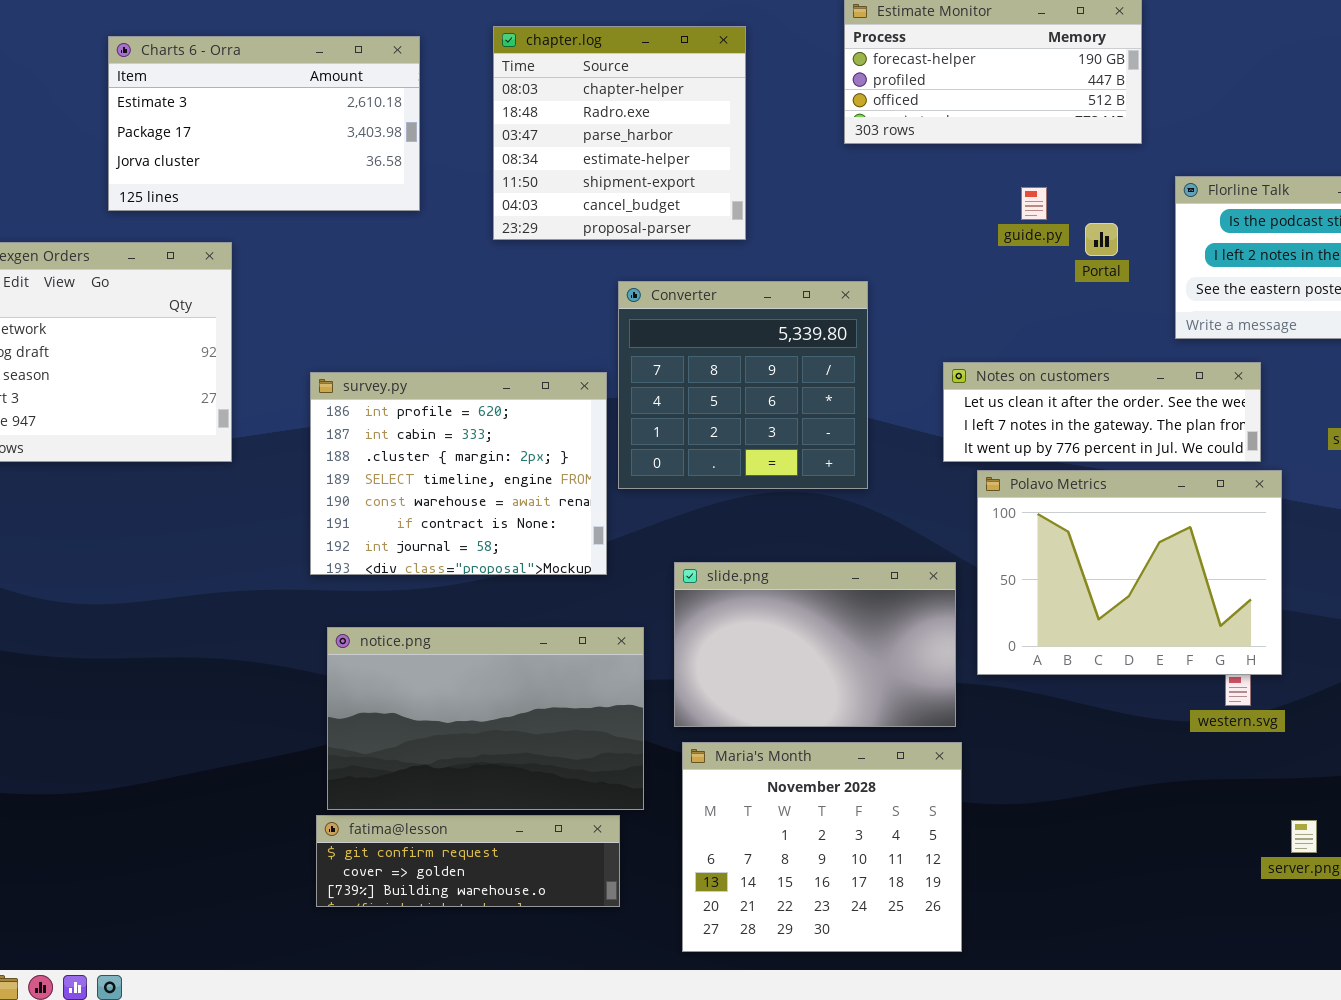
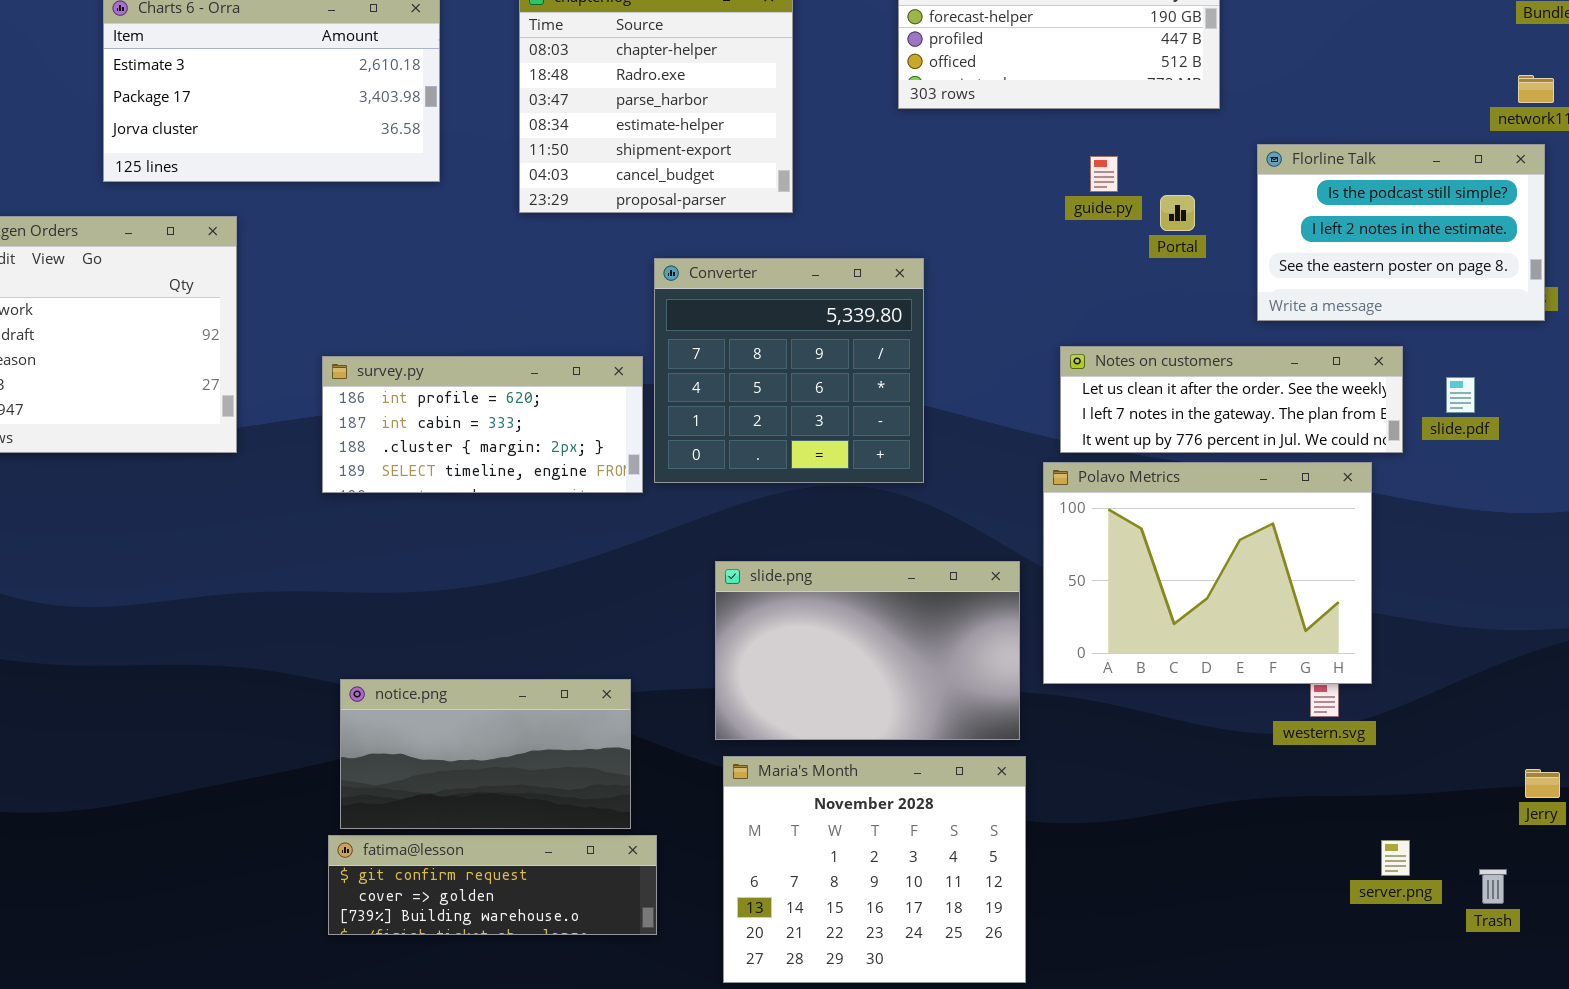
Notes on customers: [943,362,1261,462] -> [1060,346,1403,453], moved
survey.py: [310,372,607,575] -> [322,356,643,493], resized
notice.png: [327,627,644,810] -> [340,679,631,829], resized

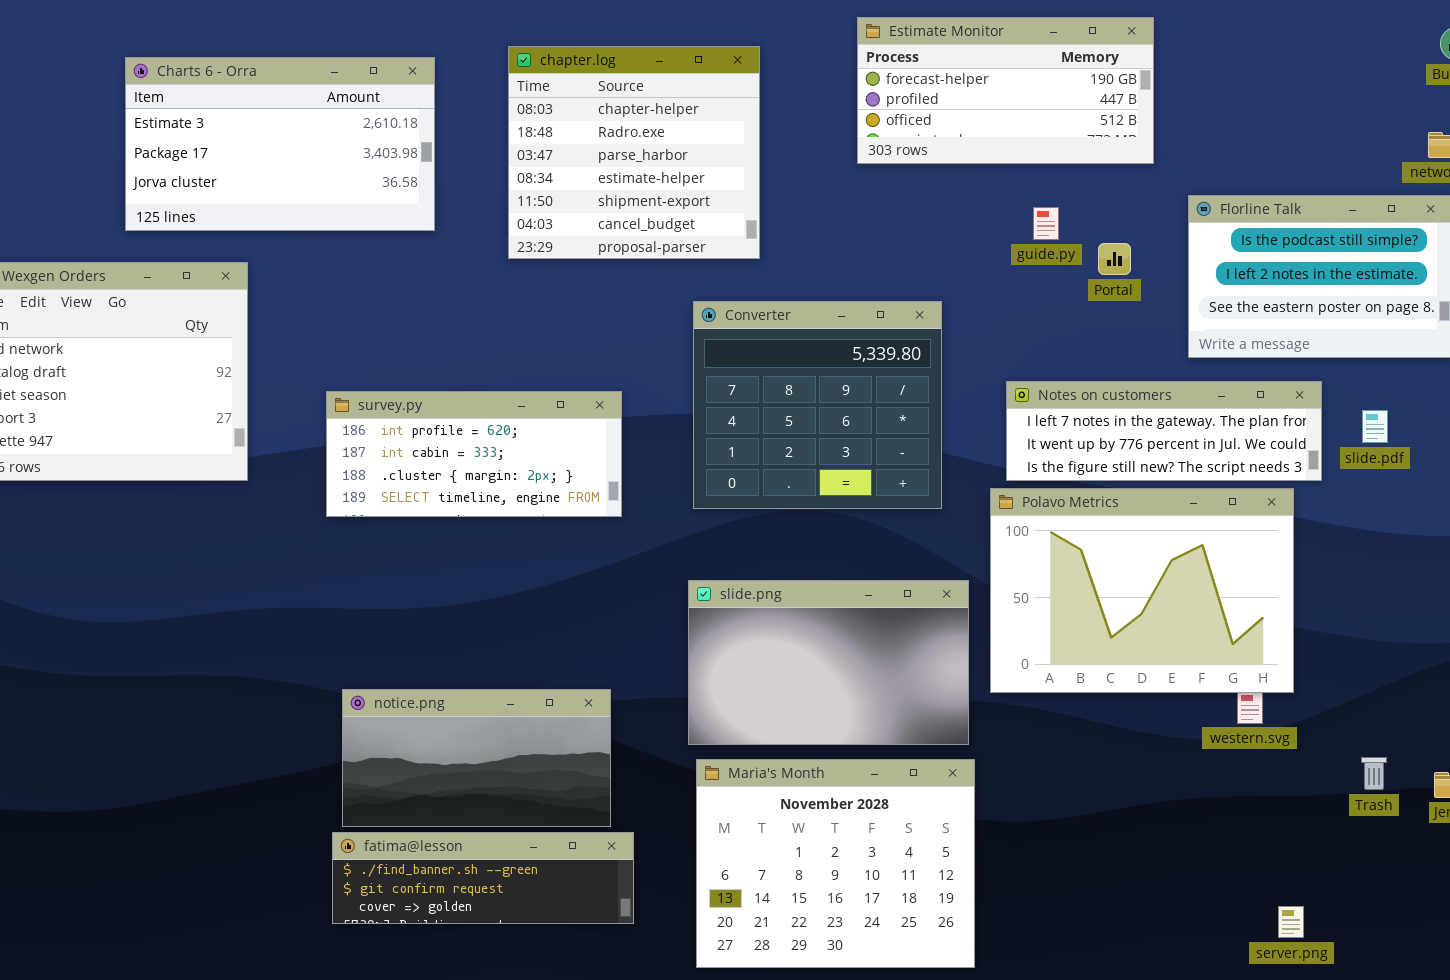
Converter: [654,258,924,483] -> [693,301,942,509], moved
Notes on customers: [1060,346,1403,453] -> [1006,381,1322,481], scrolled down 1 row
fatima@lesson: [328,835,657,935] -> [332,832,634,924], scrolled up 1 row
server.png: [1381,840,1410,876] -> [1278,906,1304,938], moved
Trash: [1479,869,1507,904] -> [1361,757,1387,790], moved

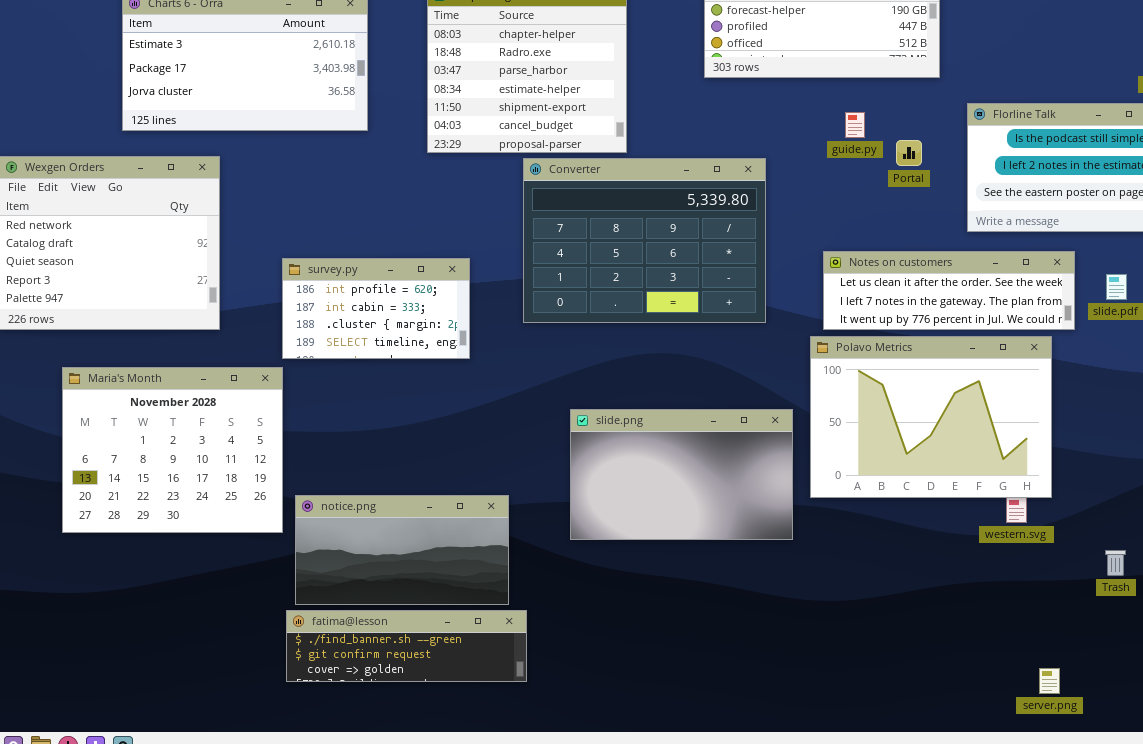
Converter: [693,301,942,509] -> [523,158,766,323], moved, resized
Notes on customers: [1006,381,1322,481] -> [823,251,1075,330], scrolled up 1 row
survey.py: [326,391,622,517] -> [282,258,470,359], resized
Maria's Month: [696,759,975,968] -> [62,367,283,533], moved

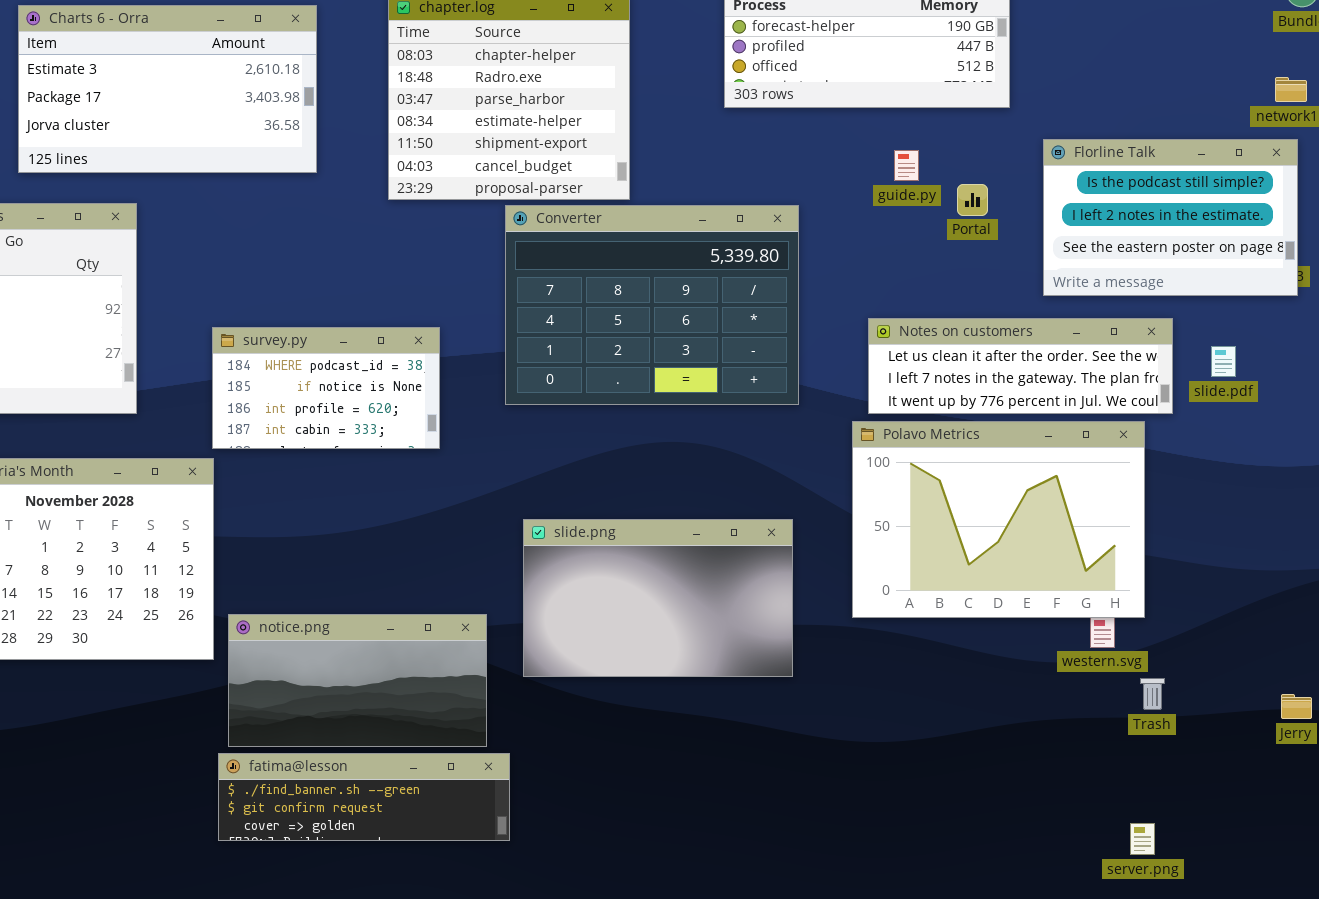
survey.py: [282,258,470,359] -> [212,327,440,449], scrolled up 2 rows
slide.png: [570,409,793,540] -> [523,519,793,677], moved
Trash: [1105,550,1126,576] -> [1140,678,1165,710], moved

